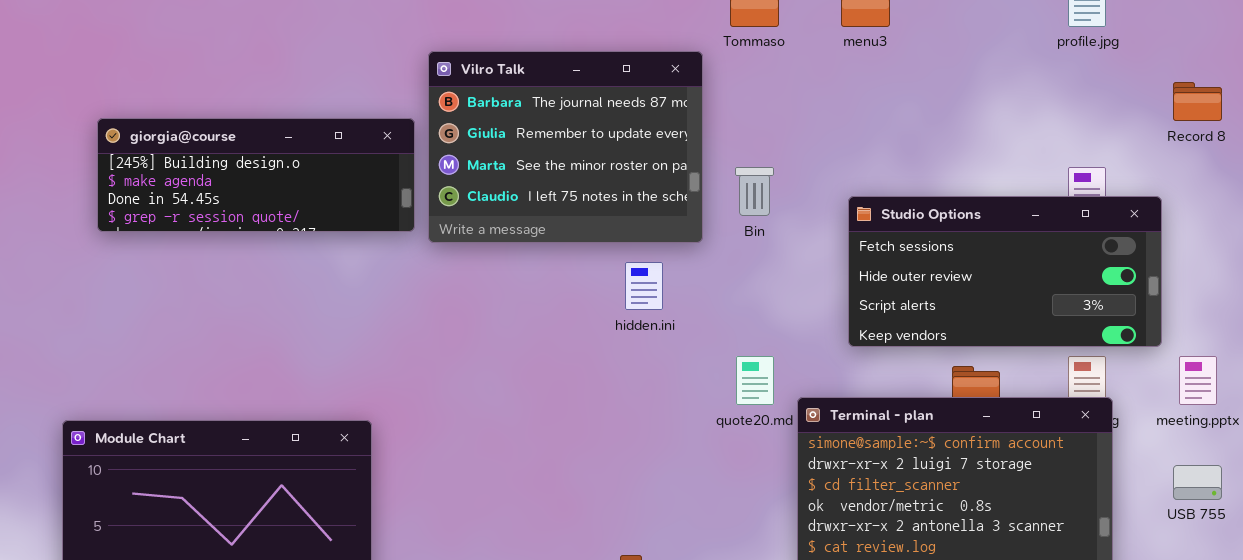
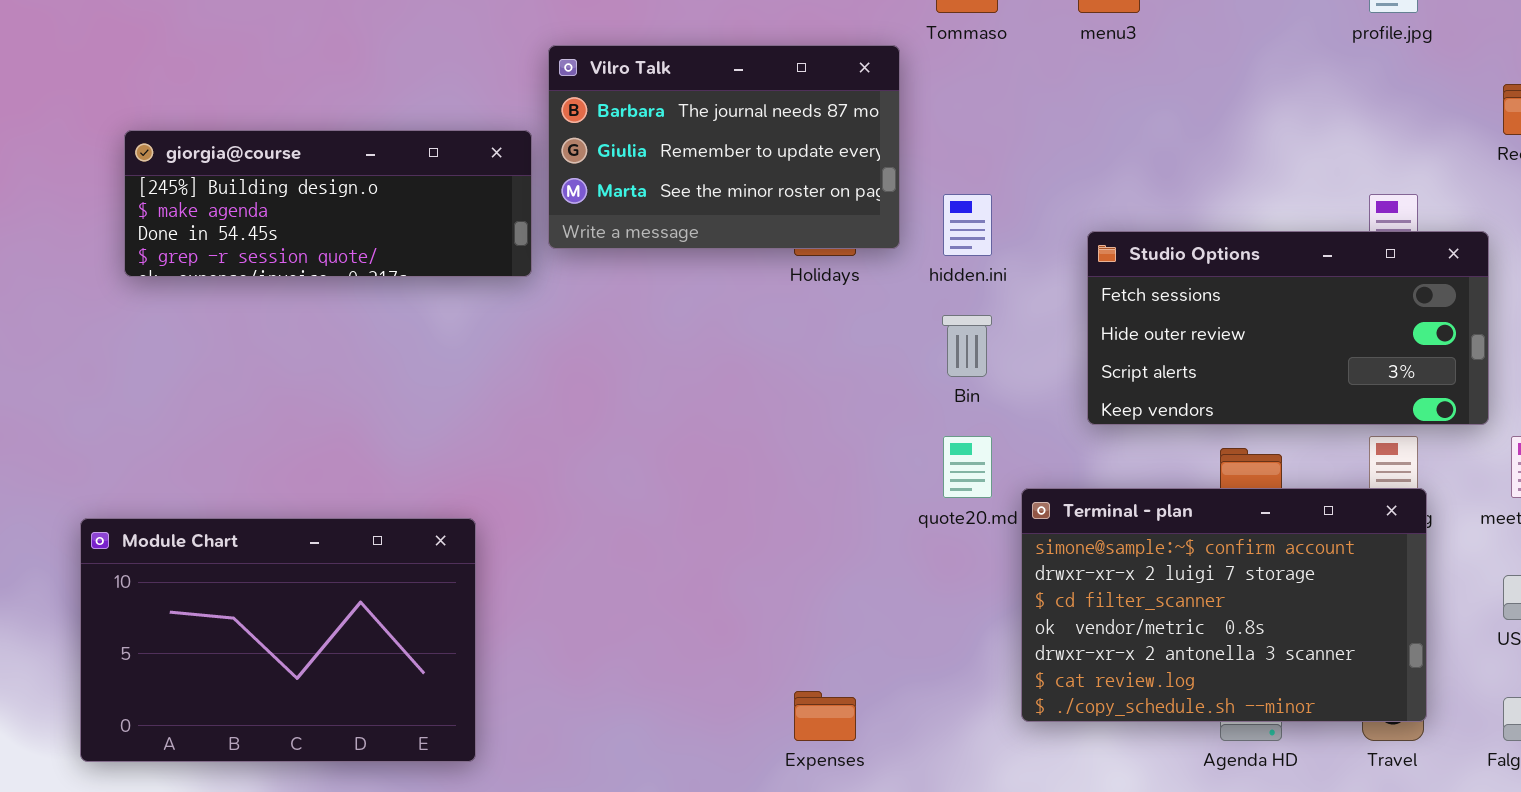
Vilro Talk: [428,51,703,243] -> [548,45,900,249], resized
Bin: [735,167,774,216] -> [942,315,992,377], moved
hidden.ini: [625,262,663,310] -> [943,194,992,256], moved

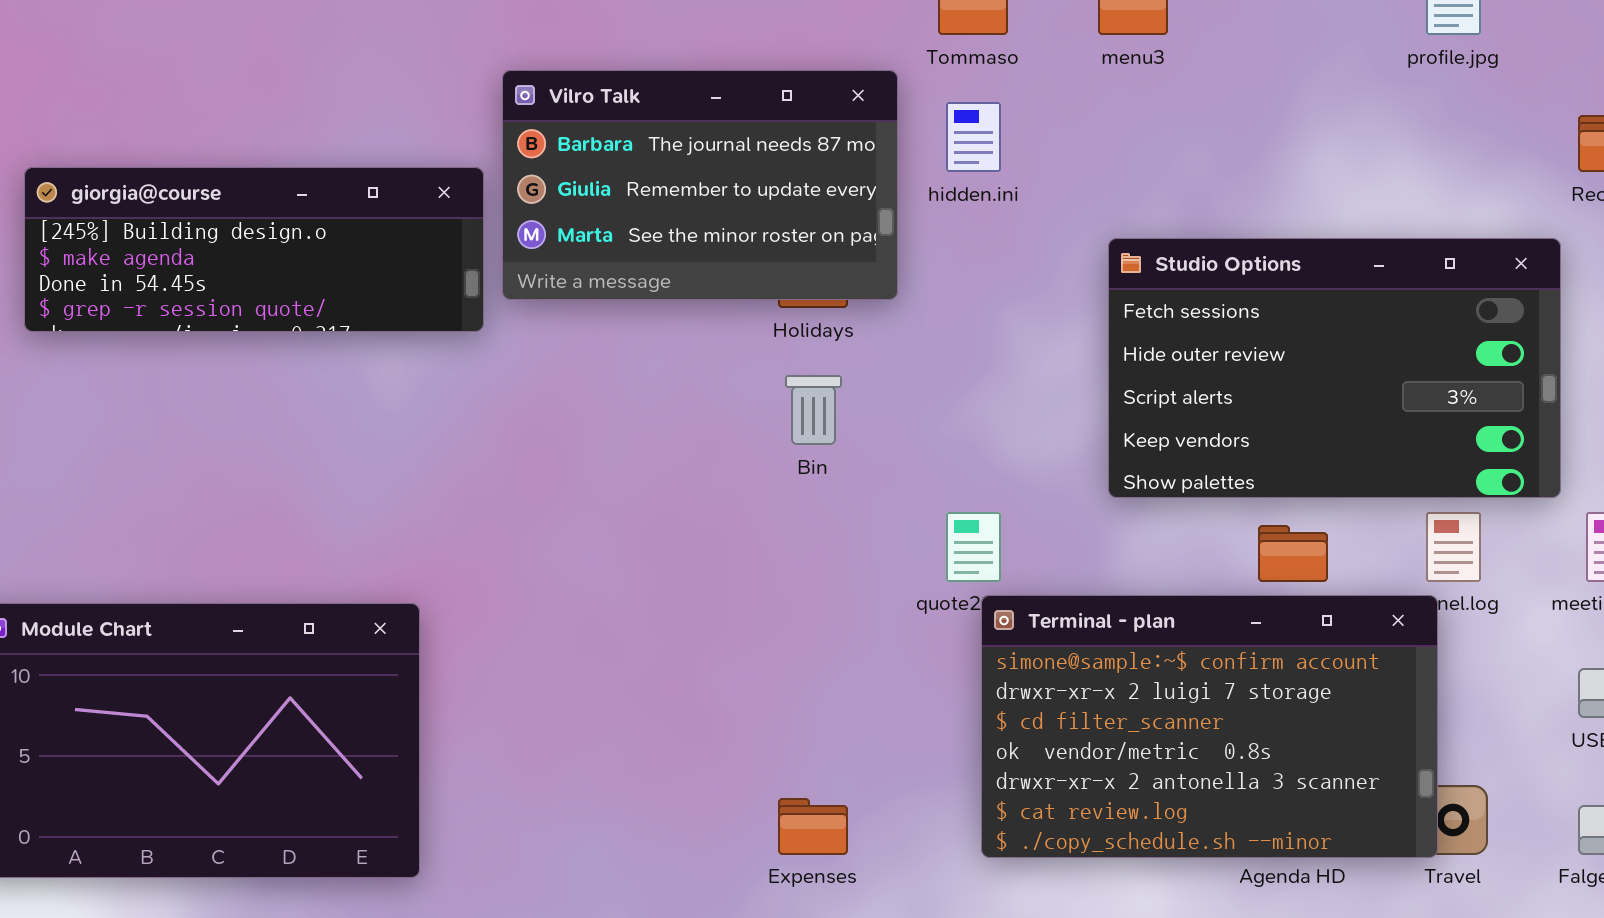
hidden.ini: [943,194,992,256] -> [946,102,1001,172], moved
Studio Options: [1087,231,1489,425] -> [1108,238,1561,498], resized
Bin: [942,315,992,377] -> [785,375,842,445], moved
Terminal - plan: [1021,488,1427,722] -> [981,595,1438,858], moved

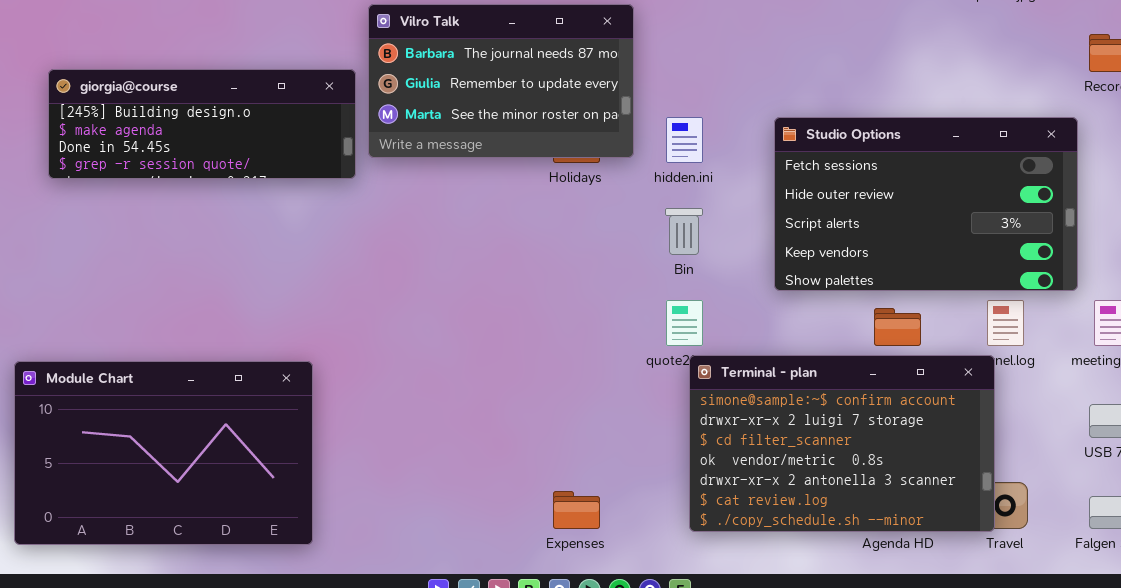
hidden.ini: [946,102,1001,172] -> [666,117,703,163], moved
Bin: [785,375,842,445] -> [665,208,703,255], moved

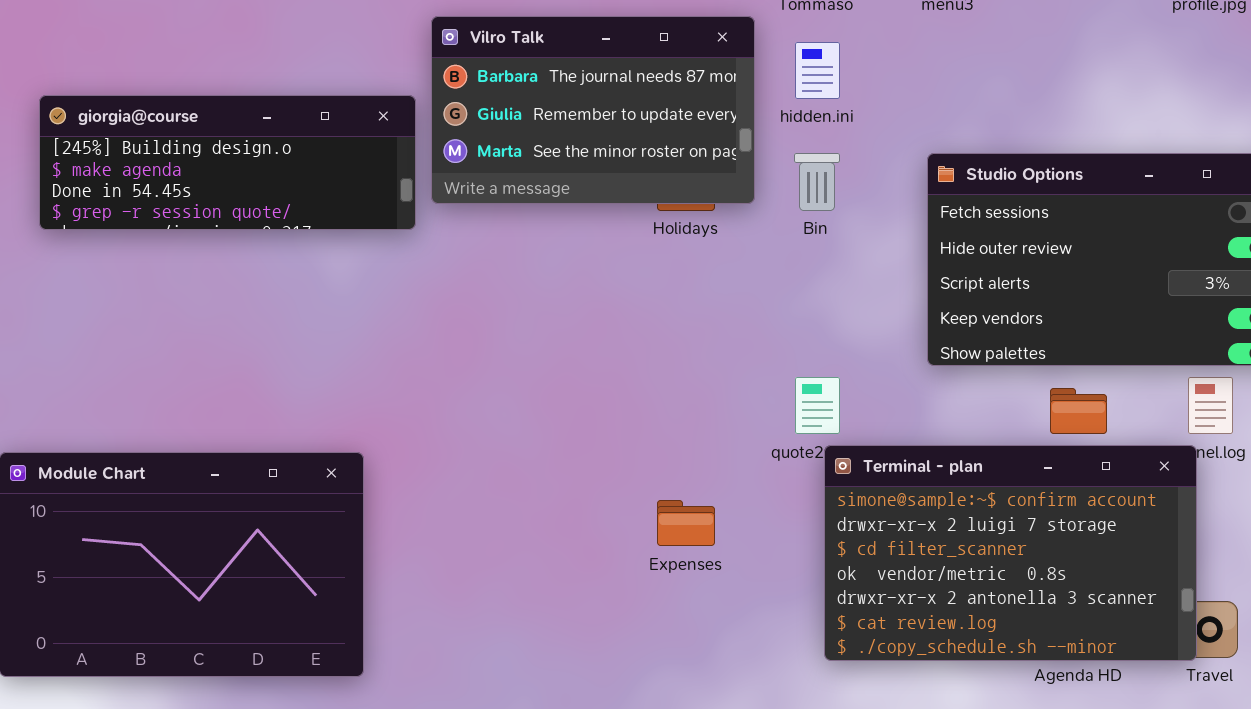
hidden.ini: [666,117,703,163] -> [795,42,840,99], moved
Bin: [665,208,703,255] -> [794,153,840,211], moved
Expenses: [553,491,600,529] -> [657,500,715,546], moved

